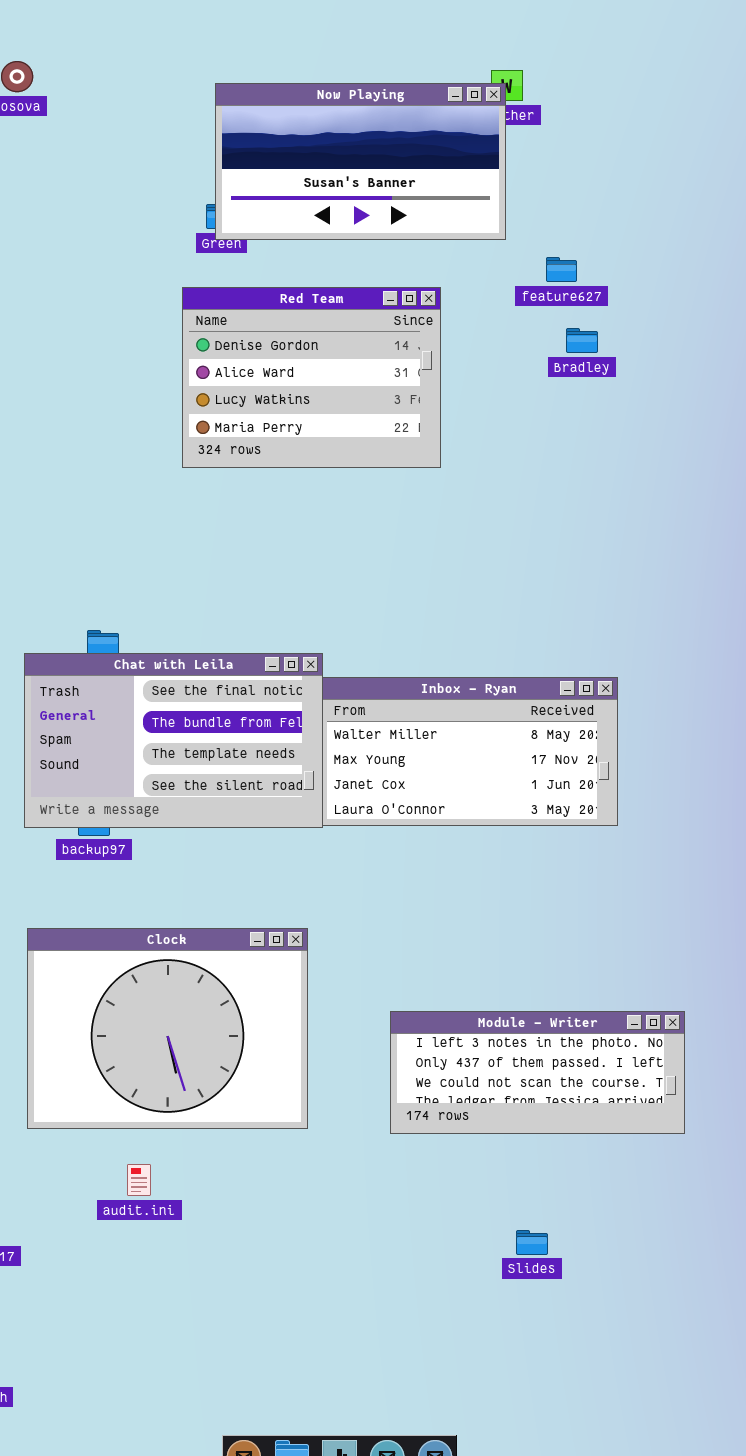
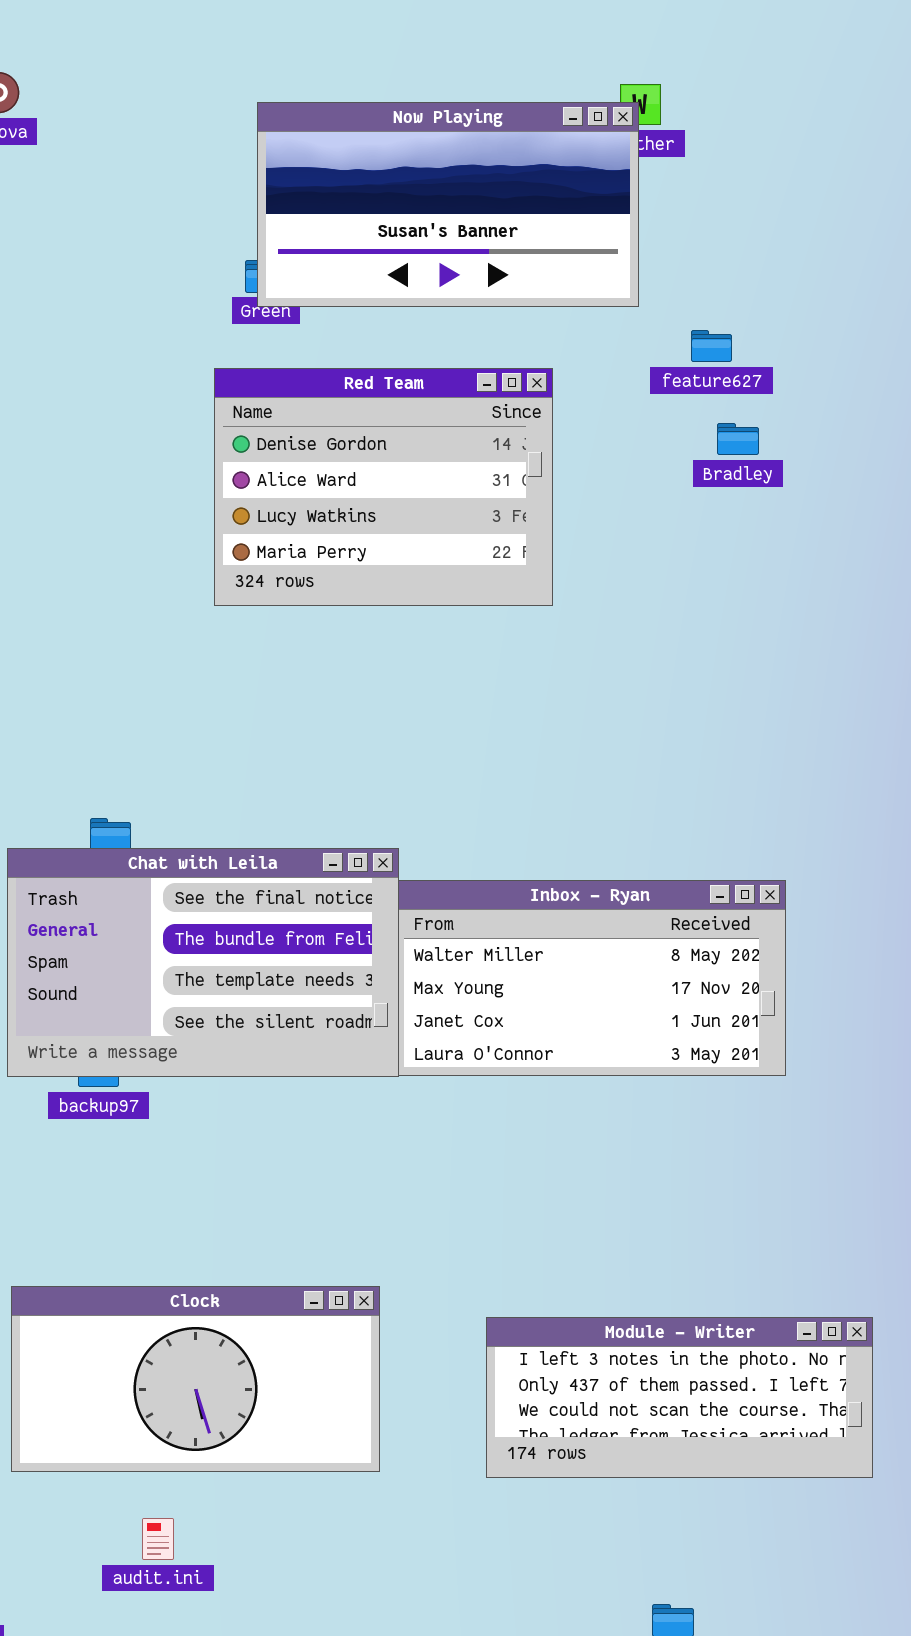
Clock: [27,928,308,1129] -> [11,1286,380,1472], resized

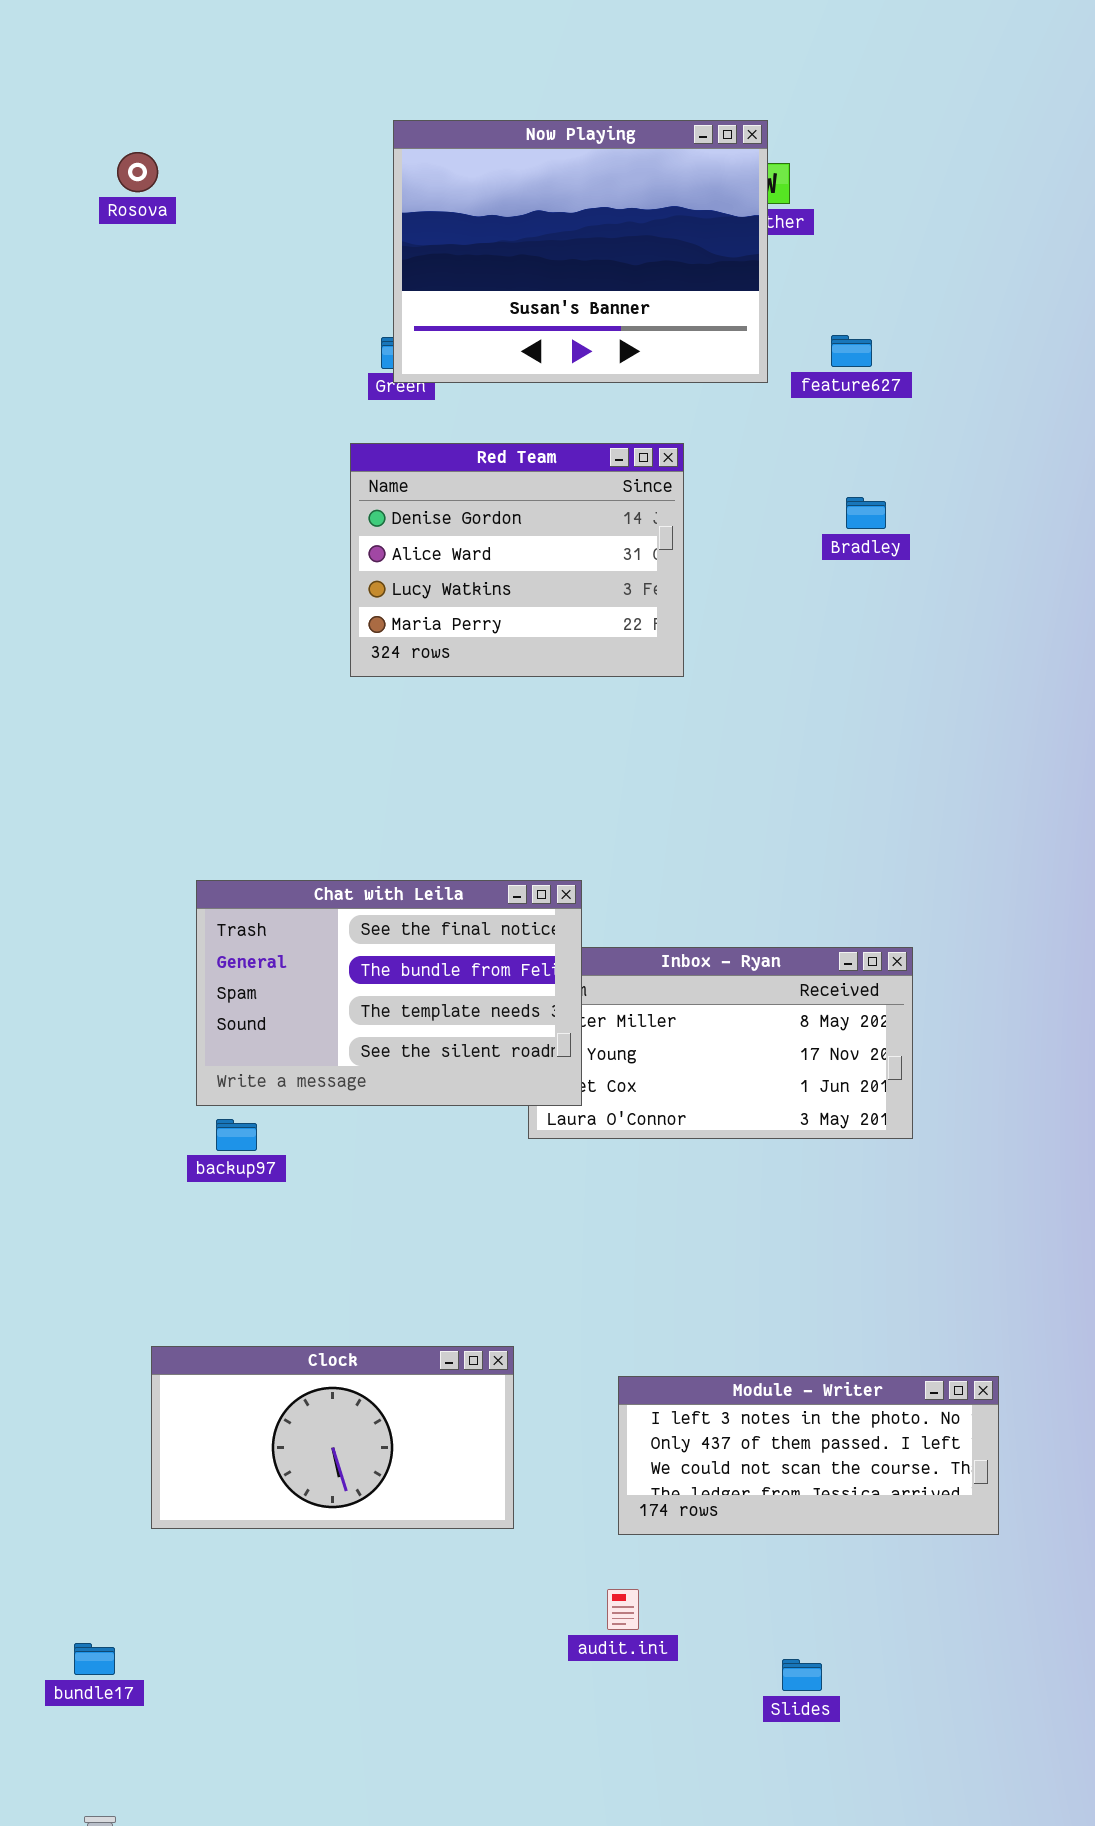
Now Playing: [257,102,639,307] -> [393,120,768,383], resized
feature627: [691,330,732,362] -> [831,335,872,367], moved
Chat with Leila: [7,848,399,1077] -> [196,880,582,1106], moved
audit.ini: [142,1518,174,1560] -> [607,1589,639,1630], moved

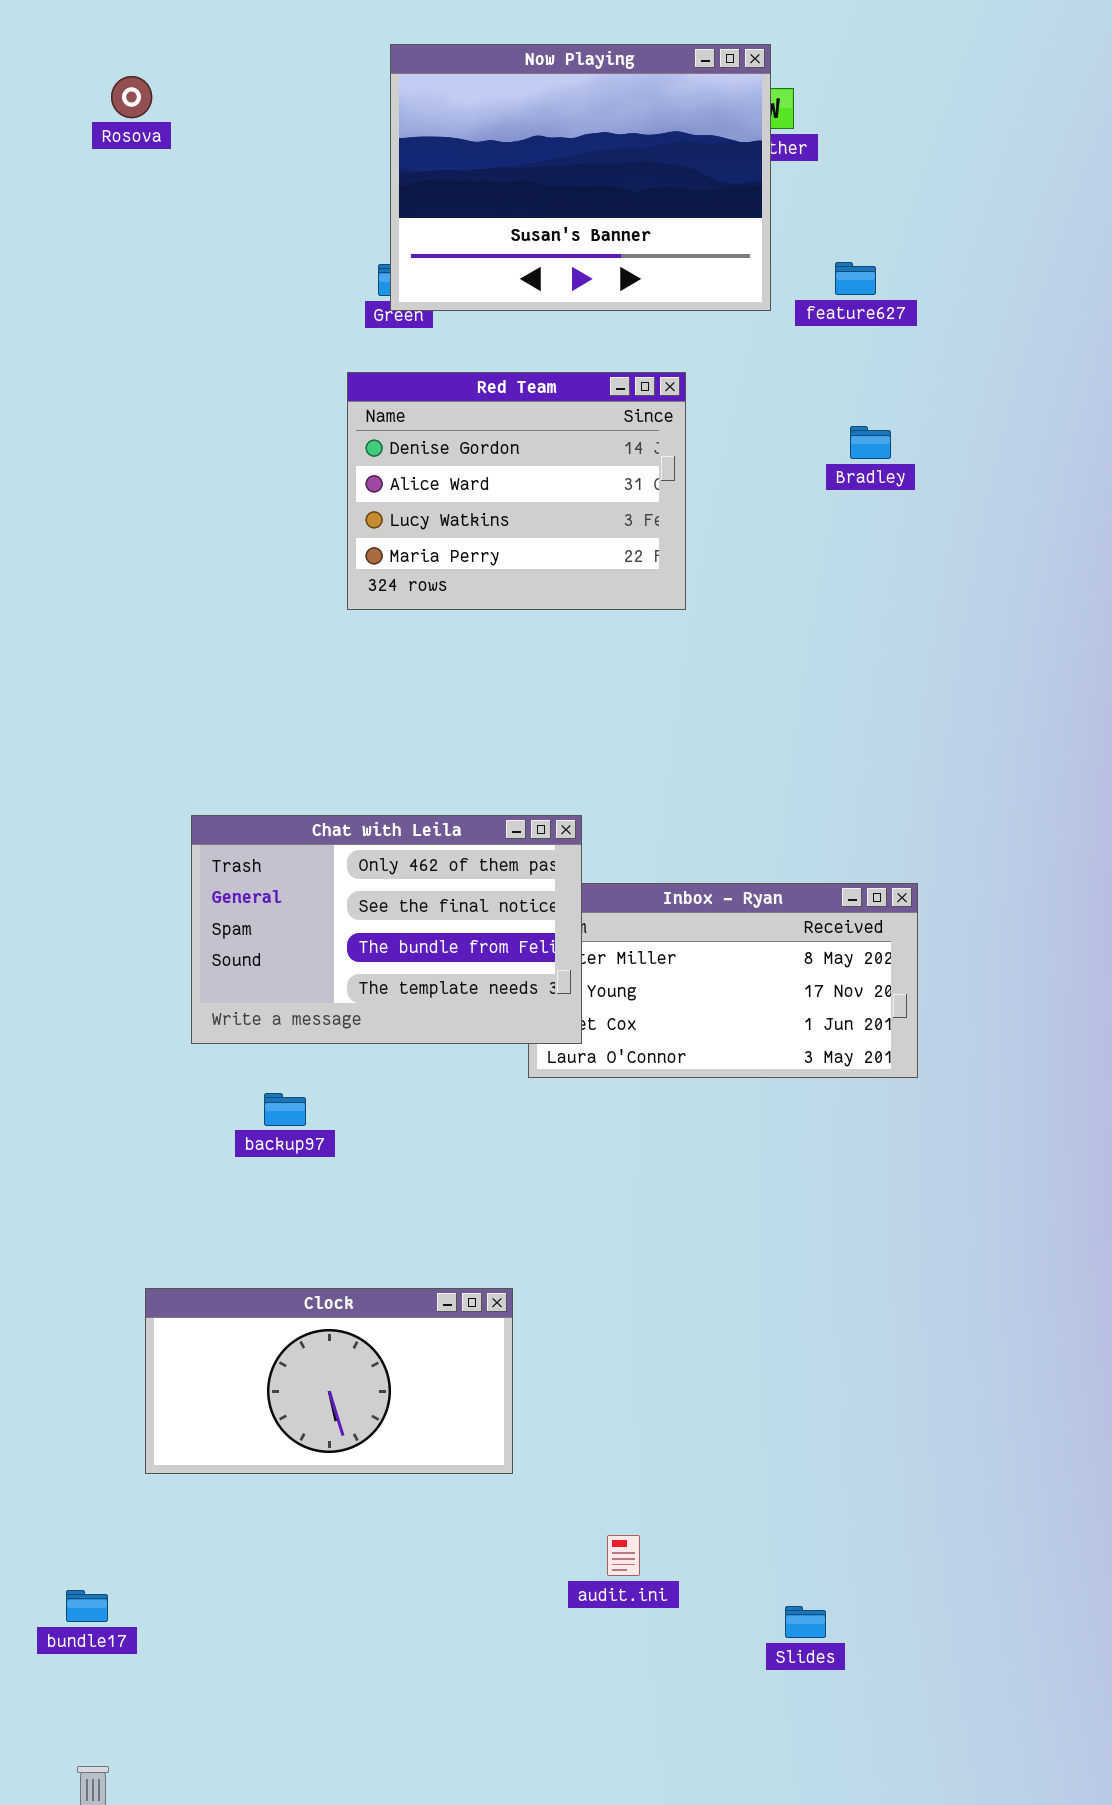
Chat with Leila: [196,880,582,1106] -> [191,815,582,1044], scrolled up 1 row
backup97: [216,1119,257,1151] -> [264,1093,306,1126], moved
Module - Writer: [618,1376,999,1535] -> none, closed

